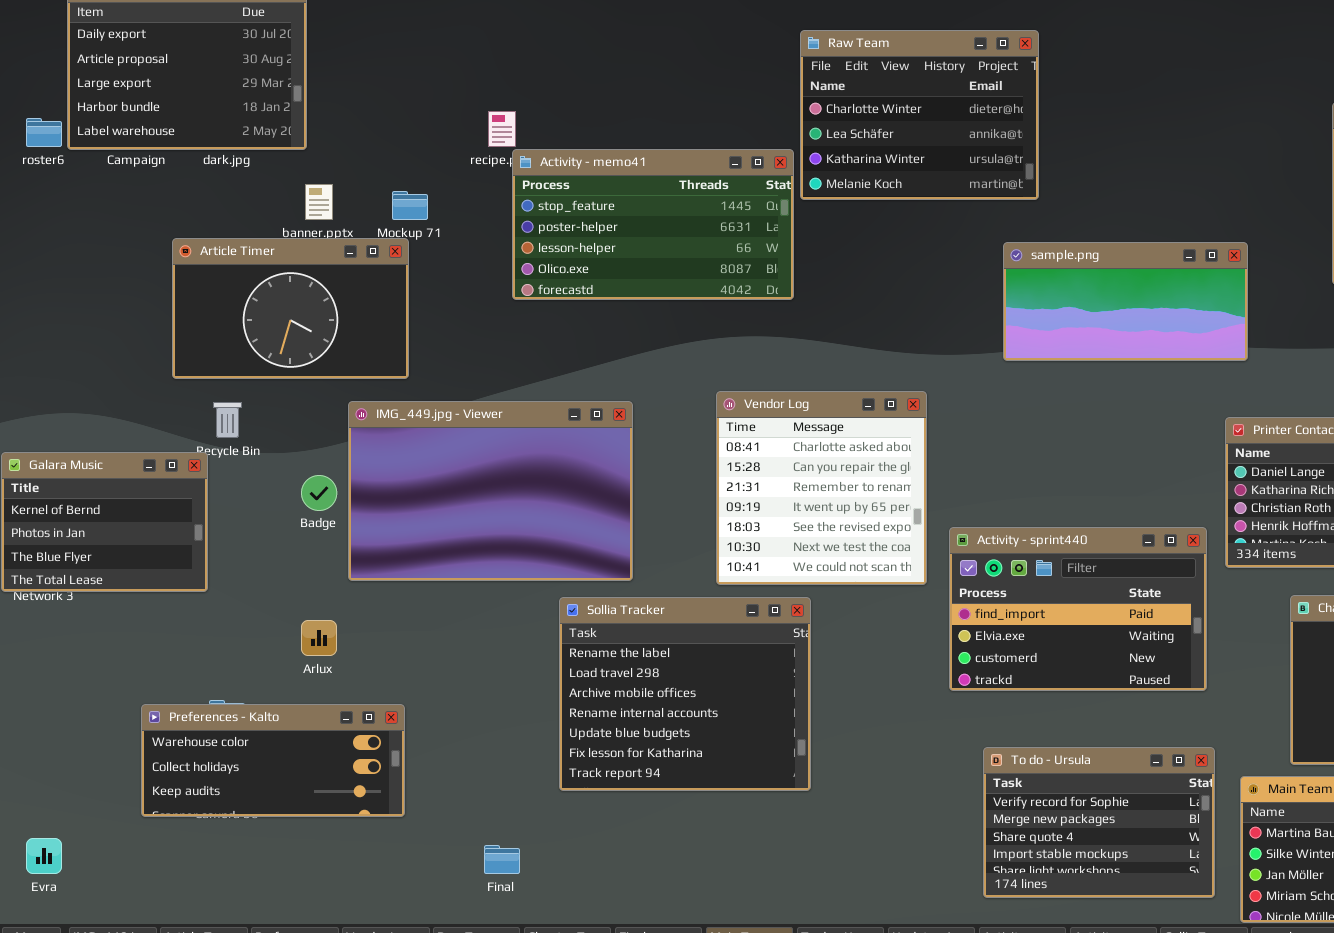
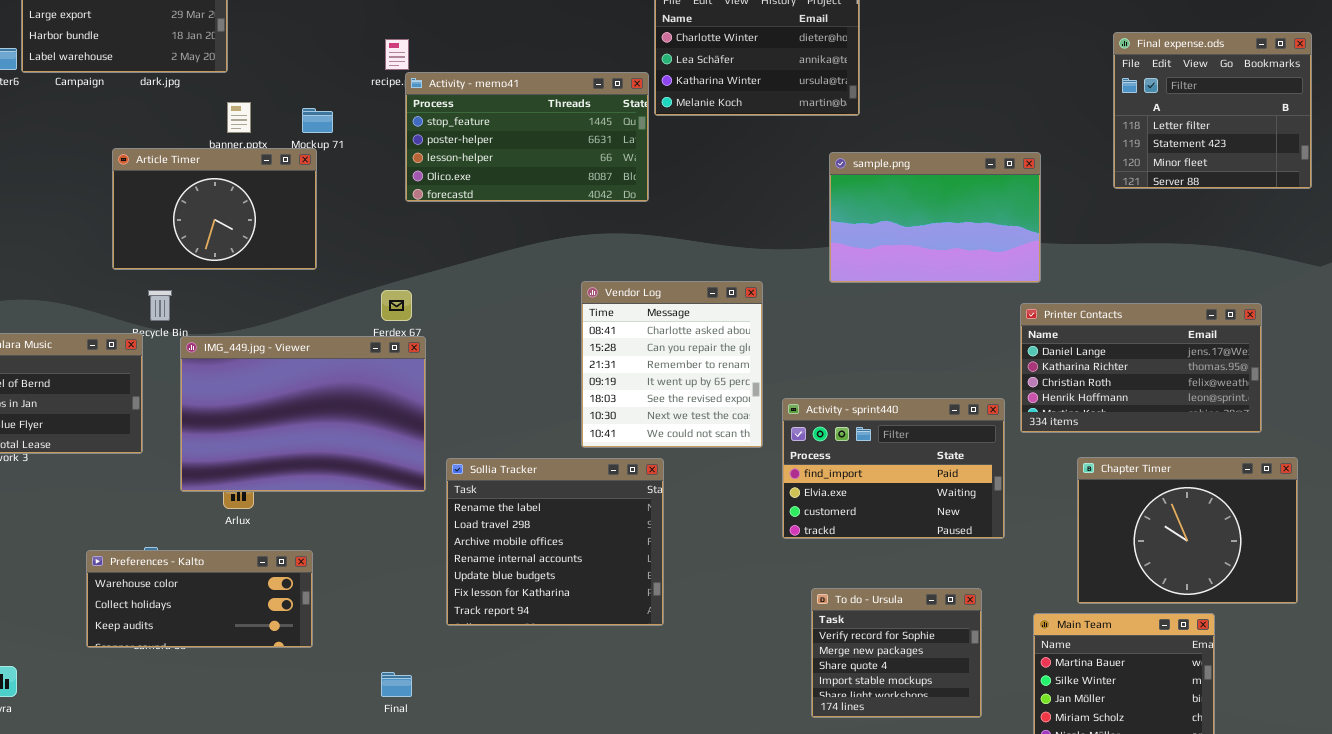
sample.png: [1003,242,1248,361] -> [829,152,1041,283], resized
IMG_449.jpg - Viewer: [348,401,633,581] -> [180,336,426,492], moved
To do - Ursula: [983,747,1215,898] -> [811,588,982,718], resized

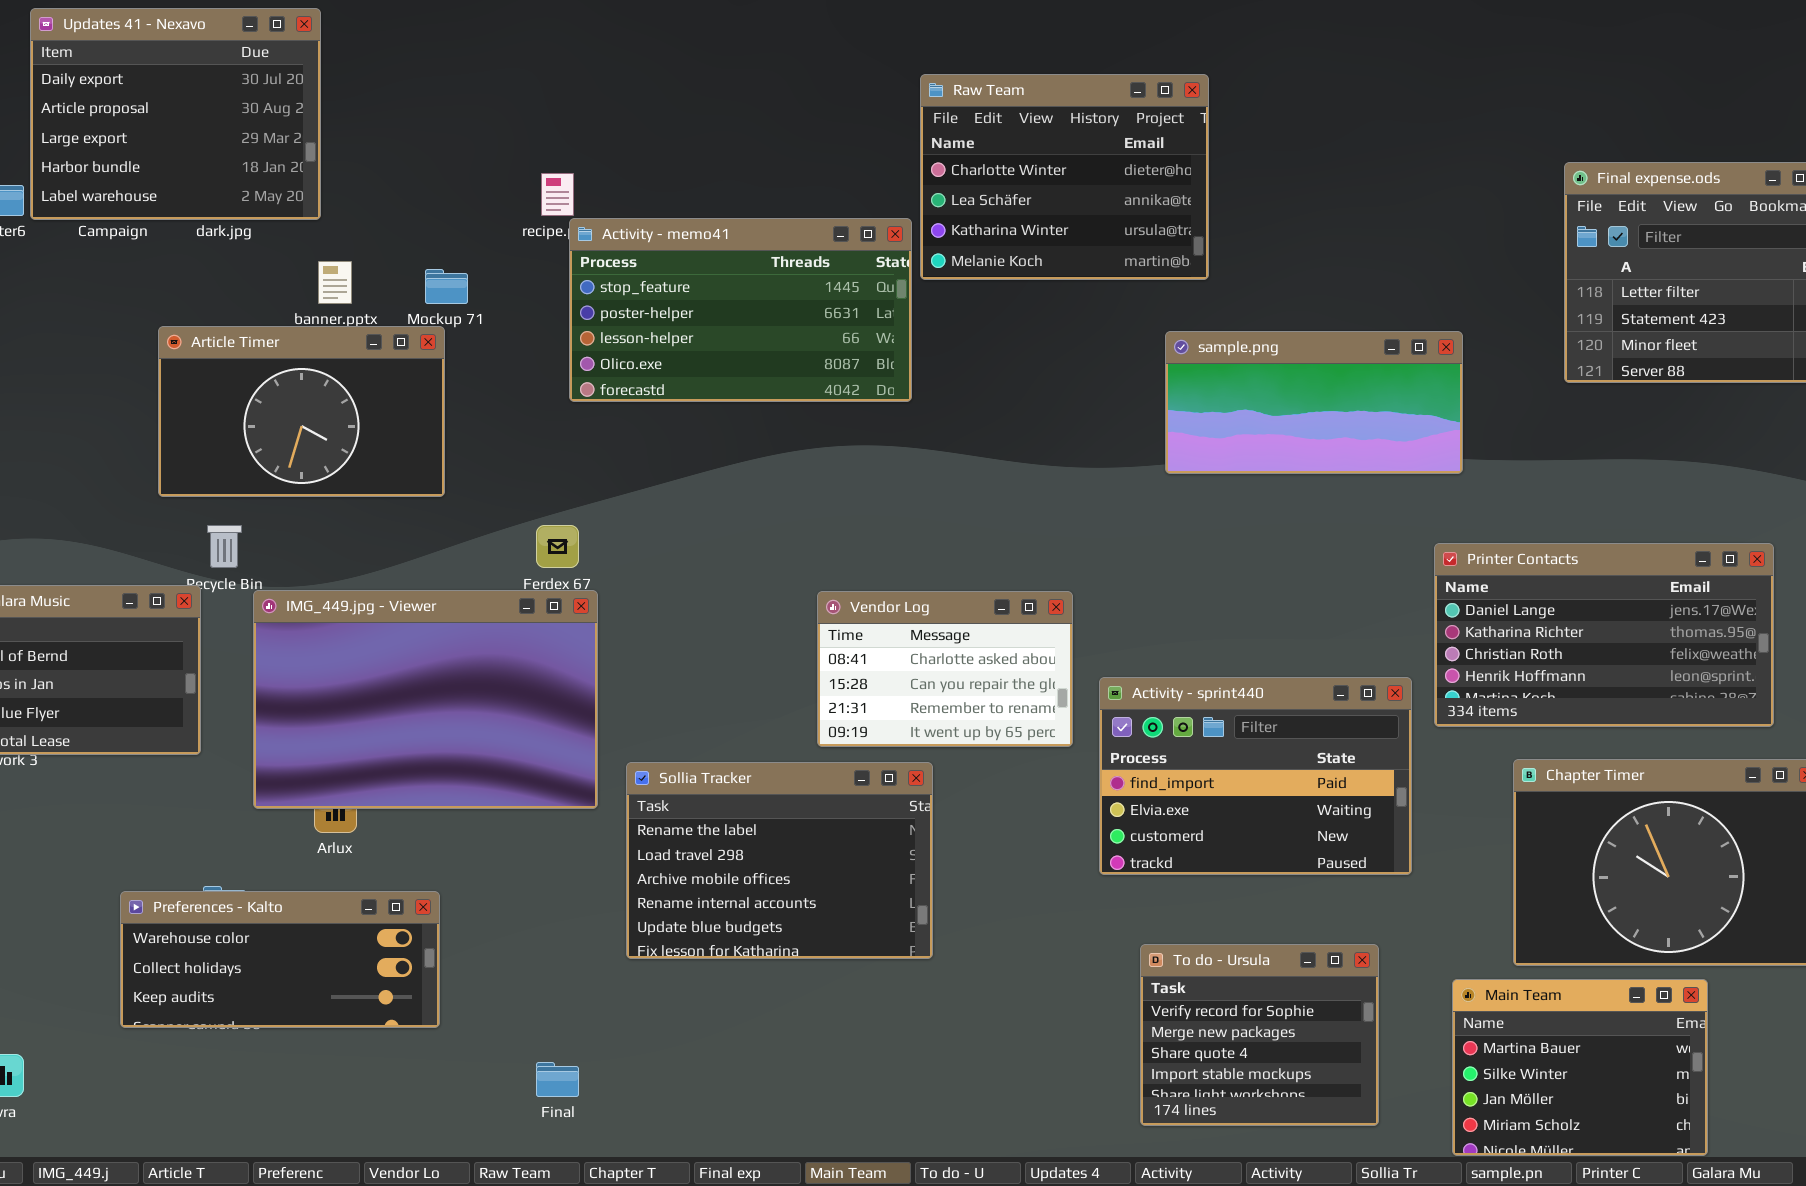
sample.png: [829,152,1041,283] -> [1165,331,1463,474], resized
Vendor Log: [581,281,763,448] -> [817,591,1073,747], resized
Sollia Tracker: [446,458,664,626] -> [626,762,933,959], resized

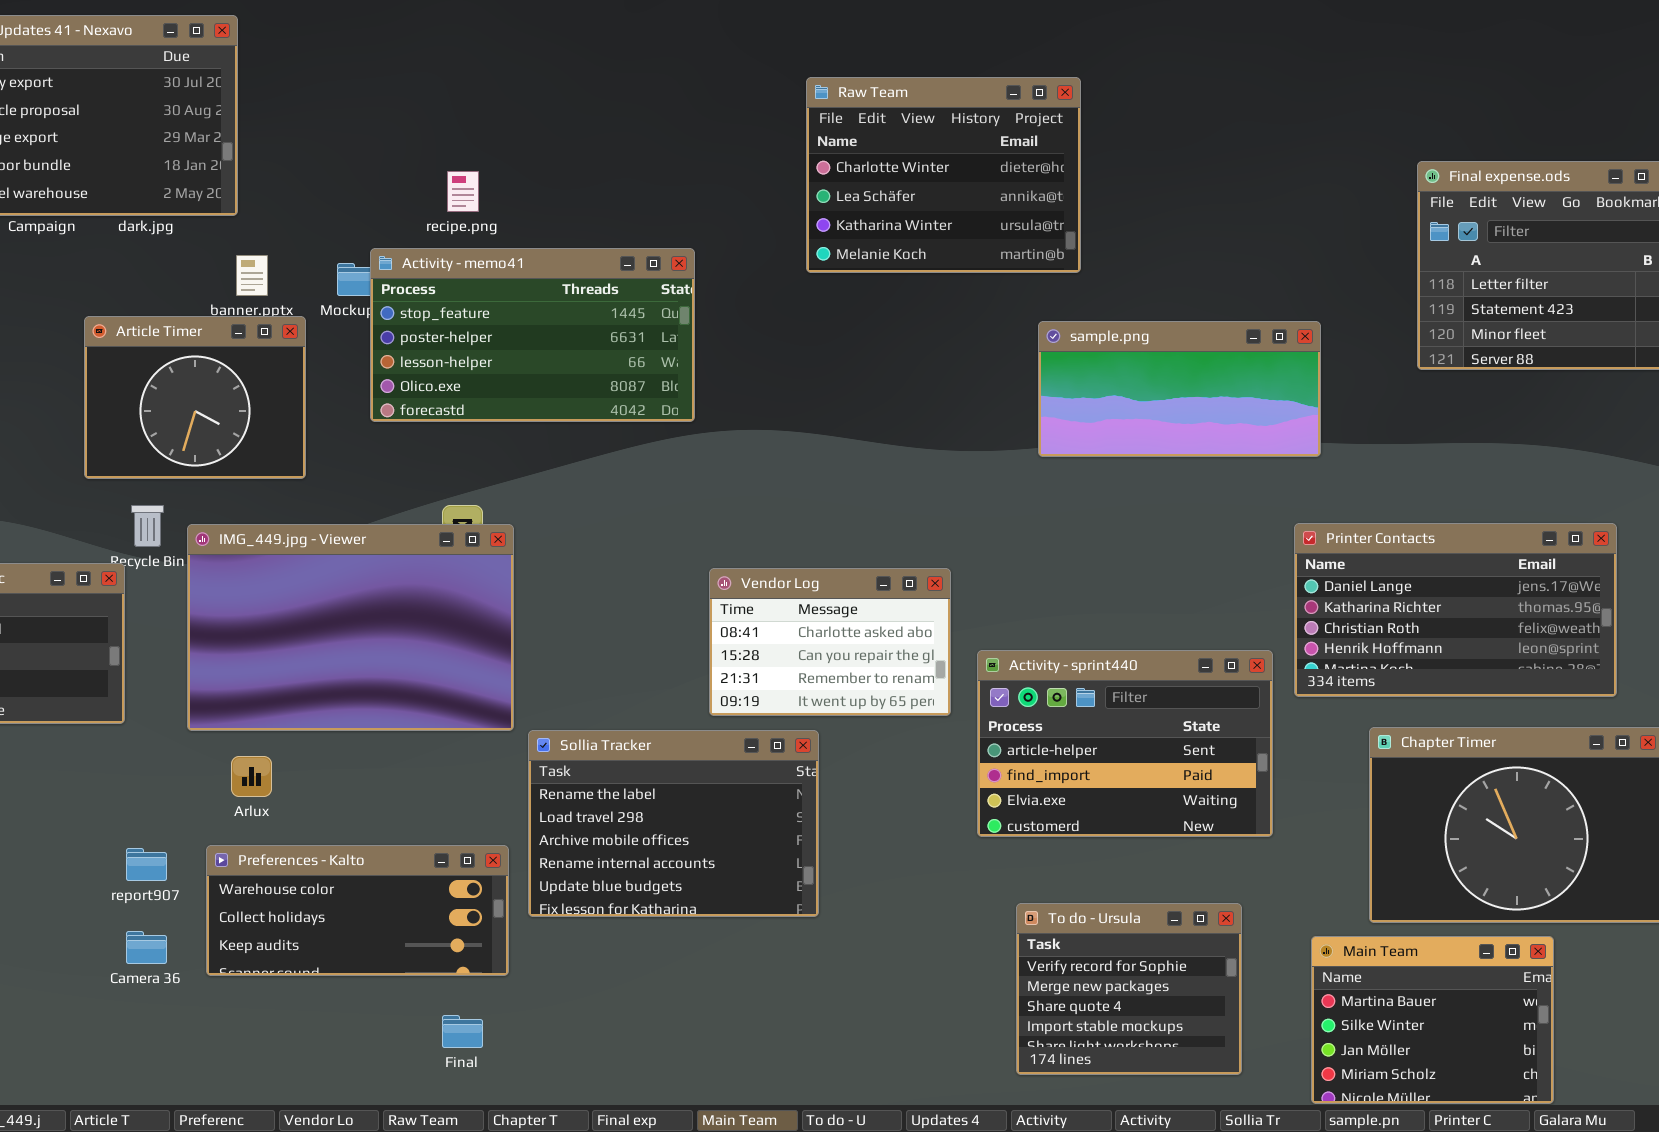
Activity - memo41: [569,218,912,402] -> [370,248,695,422], moved
Article Timer: [158,326,445,497] -> [84,316,306,479], resized
IMG_449.jpg - Viewer: [253,590,598,809] -> [187,524,514,731], moved
Activity - sprint440: [1099,677,1412,875] -> [977,650,1273,837], scrolled up 1 row
Preferences - Kalto: [120,891,440,1028] -> [206,845,509,976], moved

